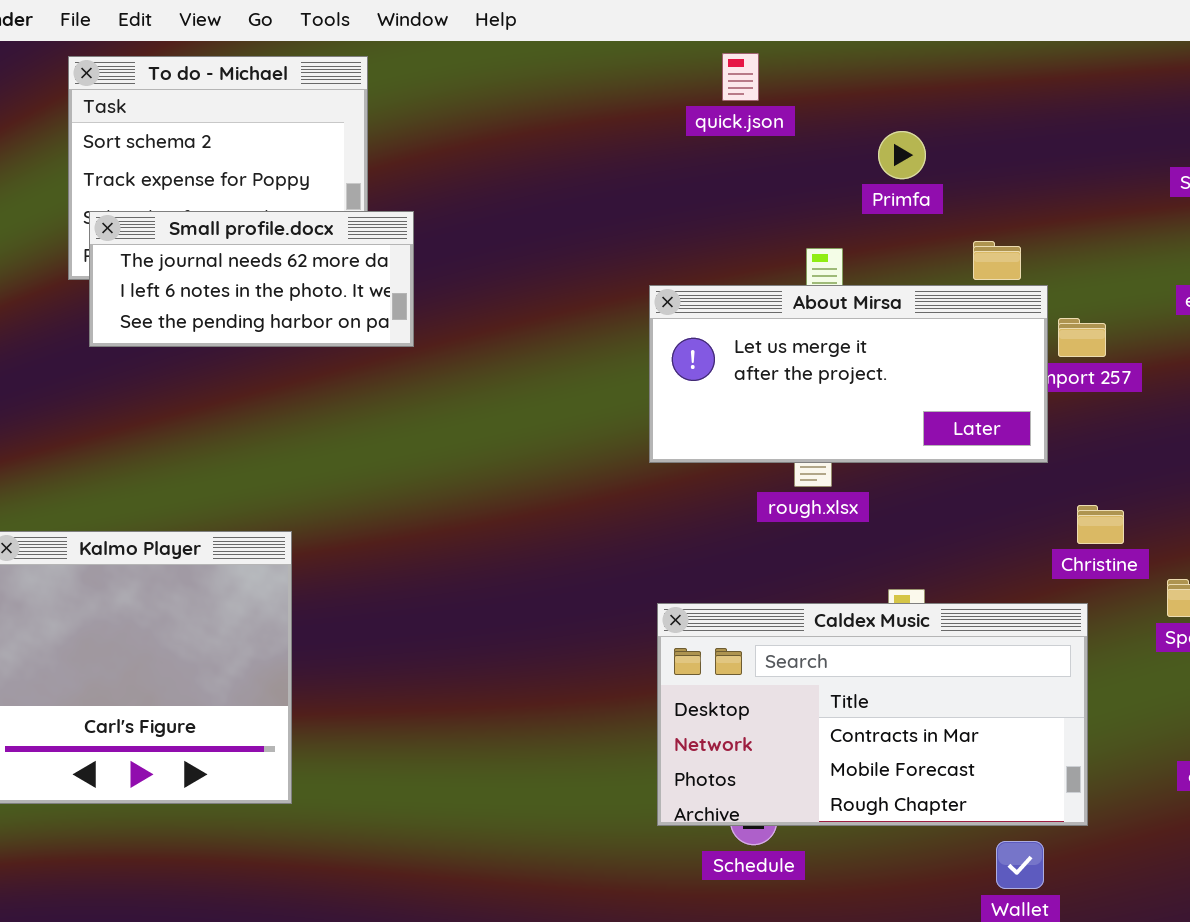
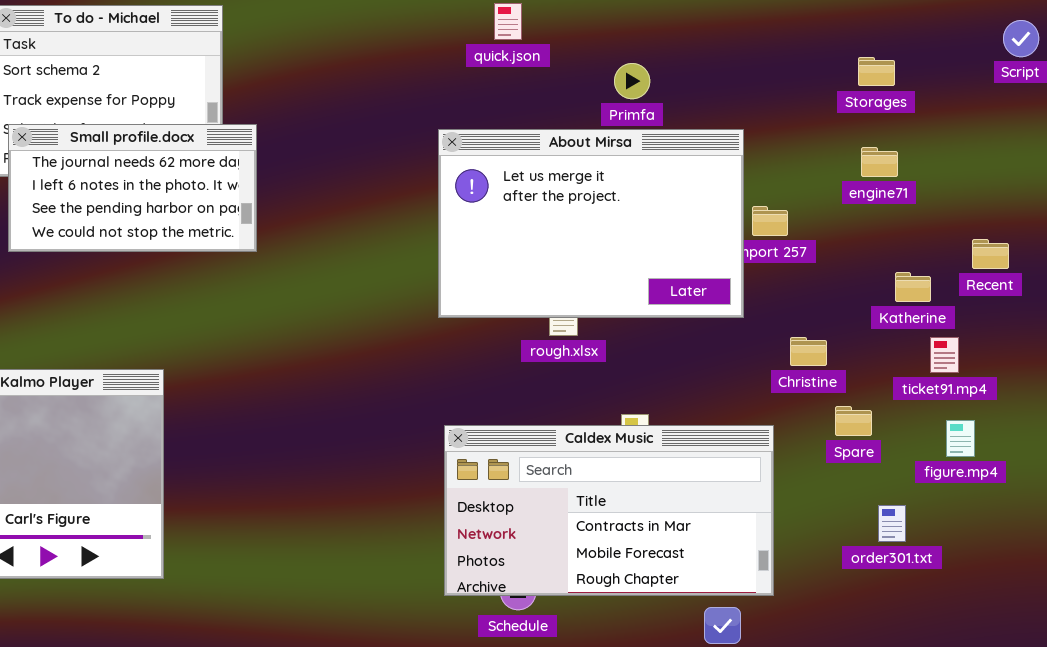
Small profile.docx: [89,211,414,347] -> [8,124,257,252], resized
About Mirsa: [649,285,1048,463] -> [438,129,744,318], resized
Christine: [1077,505,1124,544] -> [790,337,827,366], moved

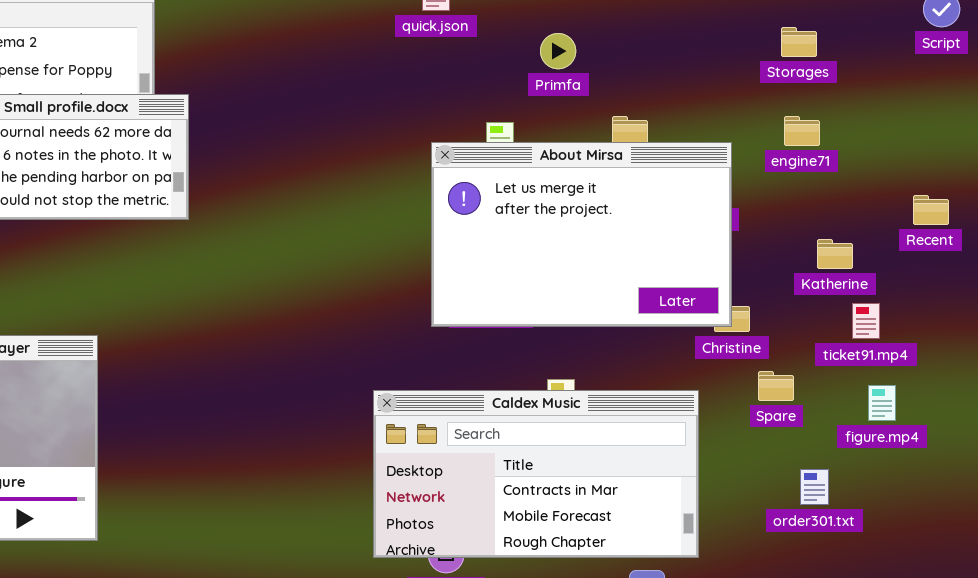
About Mirsa: [438,129,744,318] -> [431,142,732,327], moved
Recent: [972,239,1009,269] -> [913,195,949,225], moved

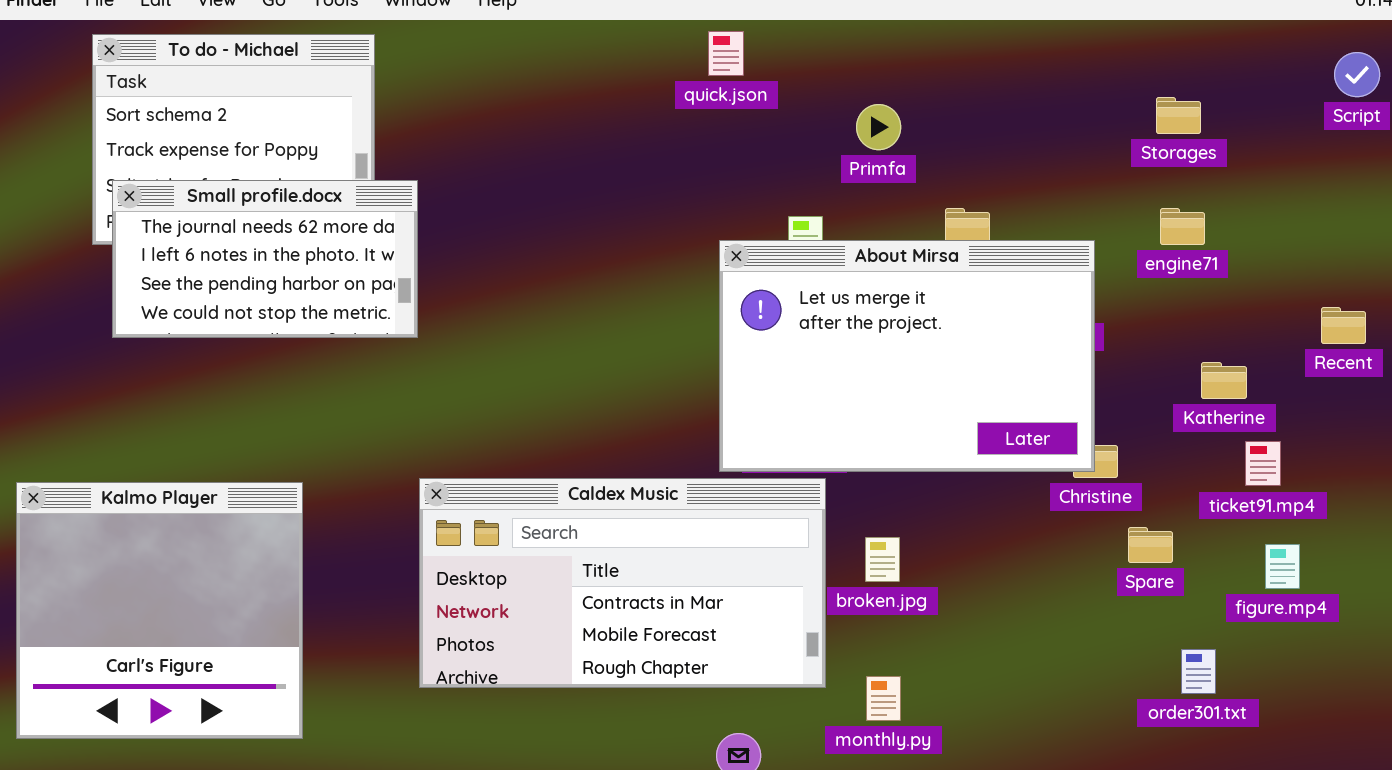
Caldex Music: [373,390,699,558] -> [419,478,826,688], moved

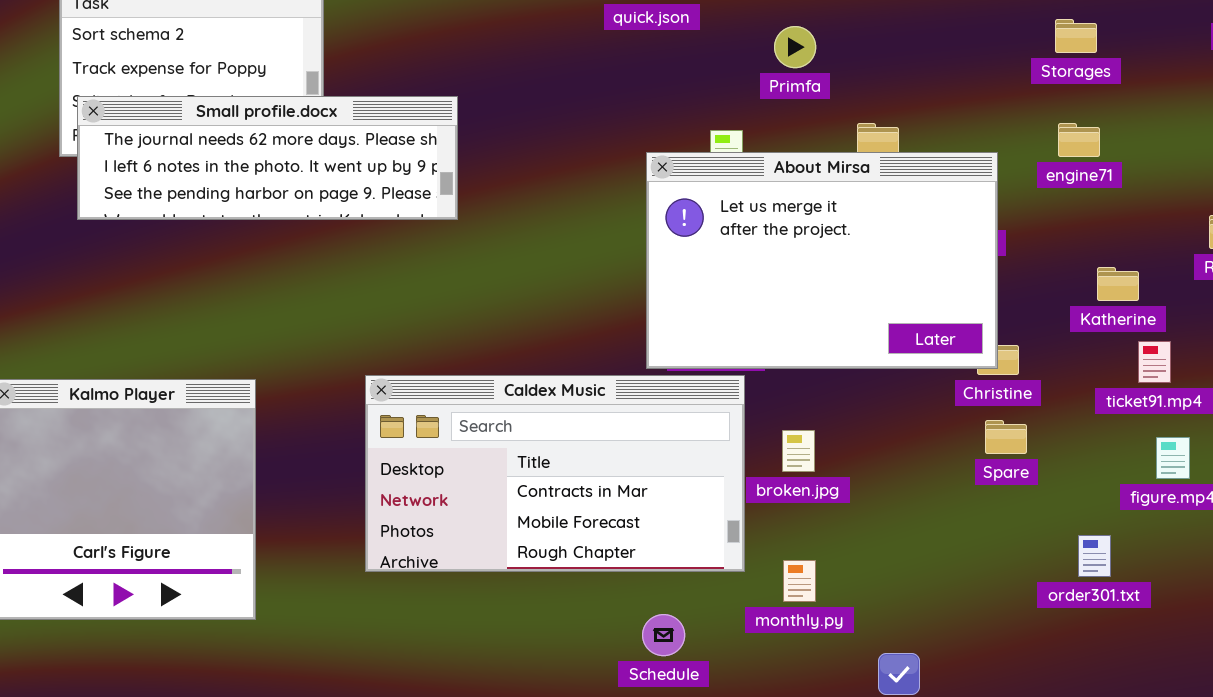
Small profile.docx: [112,180,418,338] -> [77,96,458,220], resized
Spare: [1128,527,1173,563] -> [985,420,1027,454], moved

